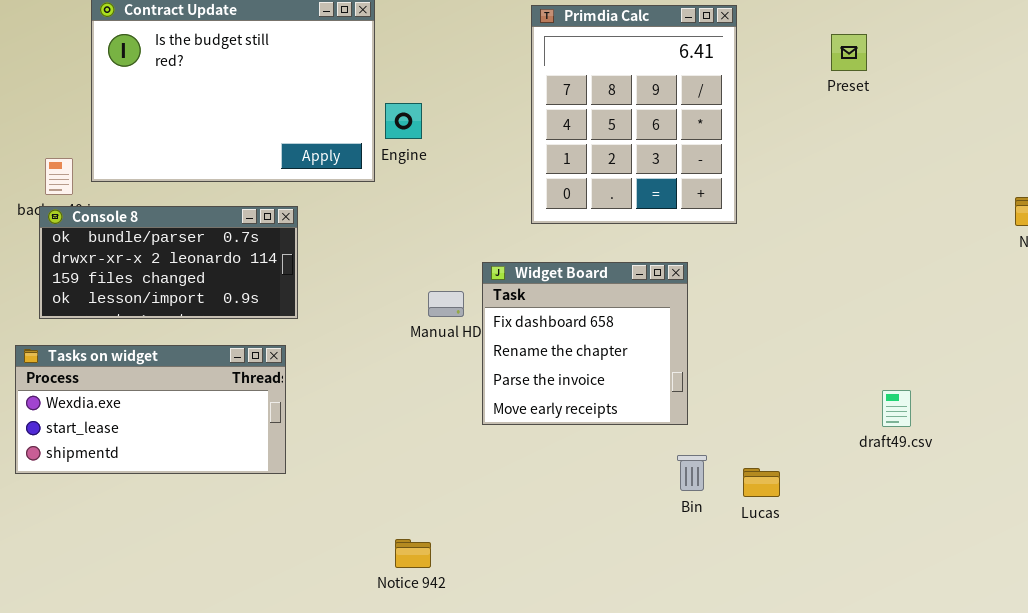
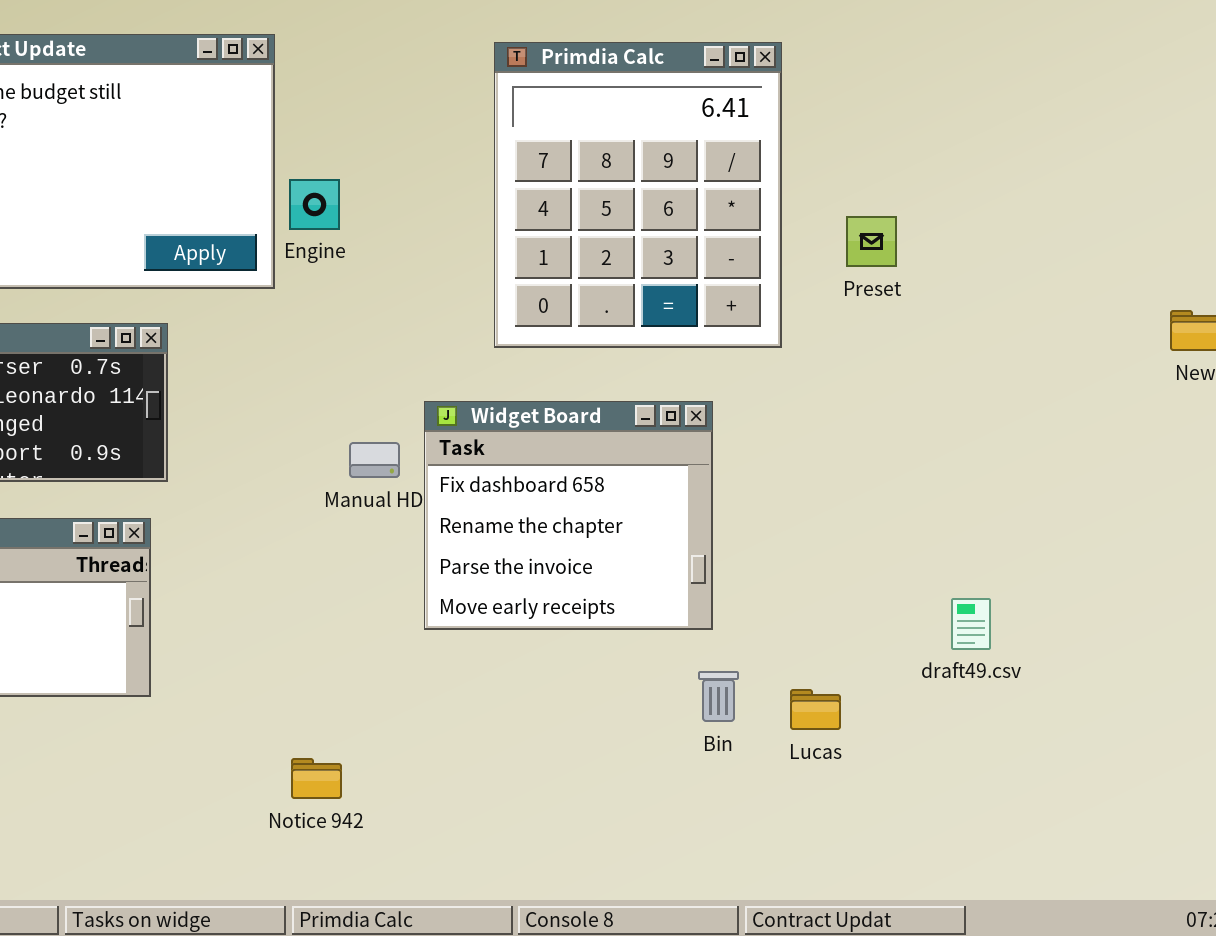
Preset: [831,34,867,71] -> [846,216,897,267], moved
draft49.csv: [882,390,911,427] -> [951,598,991,650], moved
Notice 942: [395,539,431,568] -> [291,758,342,799], moved

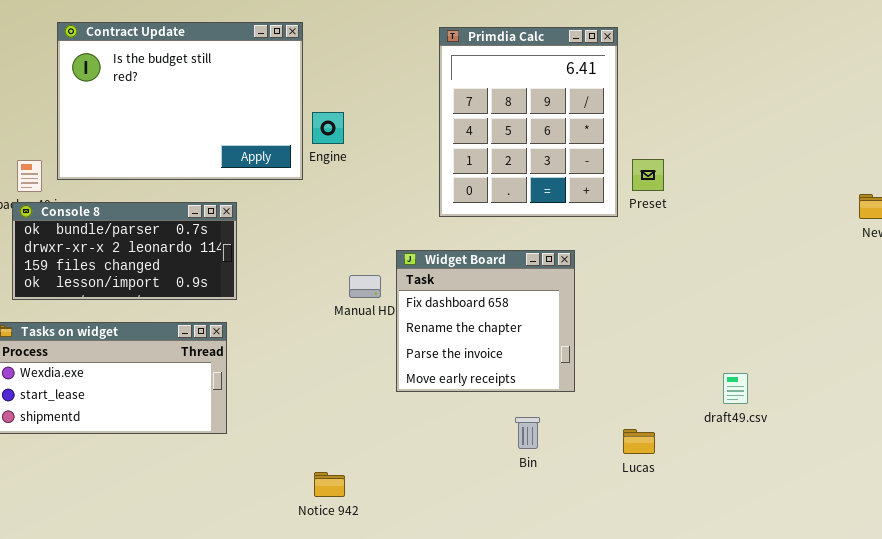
Preset: [846,216,897,267] -> [632,159,664,191], moved
Bin: [698,671,739,722] -> [515,417,540,449], moved

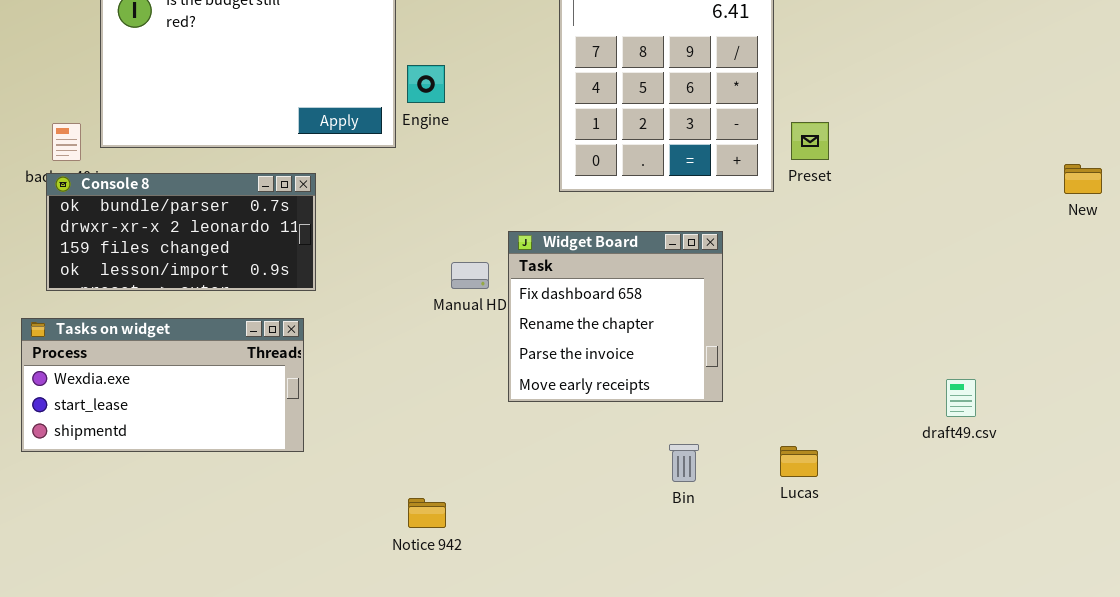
draft49.csv: [723,373,748,404] -> [946,379,976,417], moved
Bin: [515,417,540,449] -> [669,444,699,482], moved

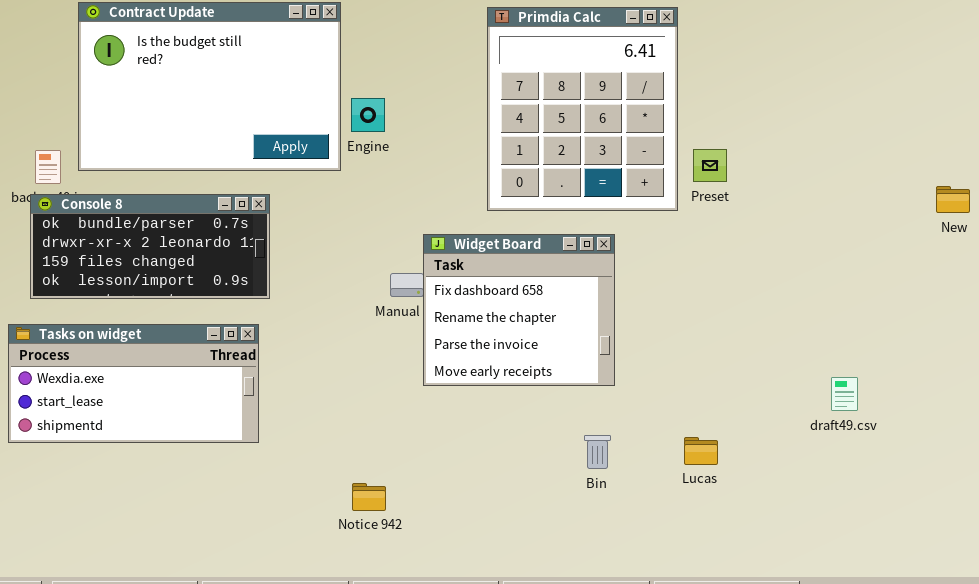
Widget Board: [508,231,723,402] -> [423,234,615,386], moved

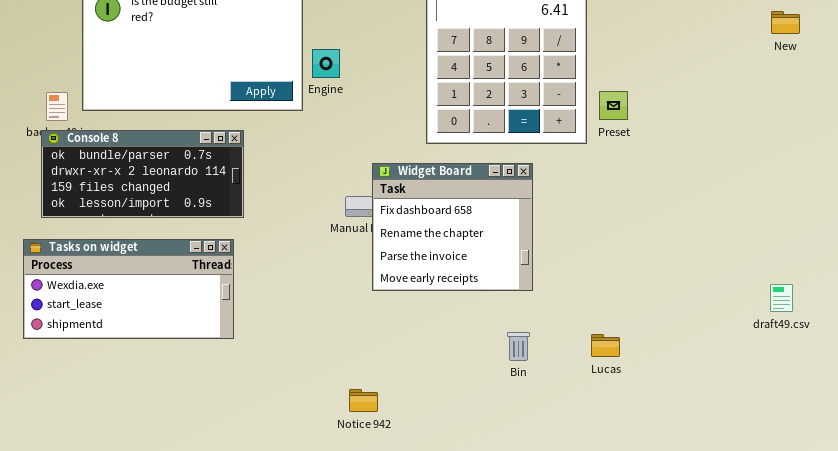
New: [936,186,970,213] -> [771,11,800,34], moved
draft49.csv: [831,377,858,411] -> [770,284,793,312], moved
Notice 942: [352,483,386,511] -> [349,389,378,412], moved

